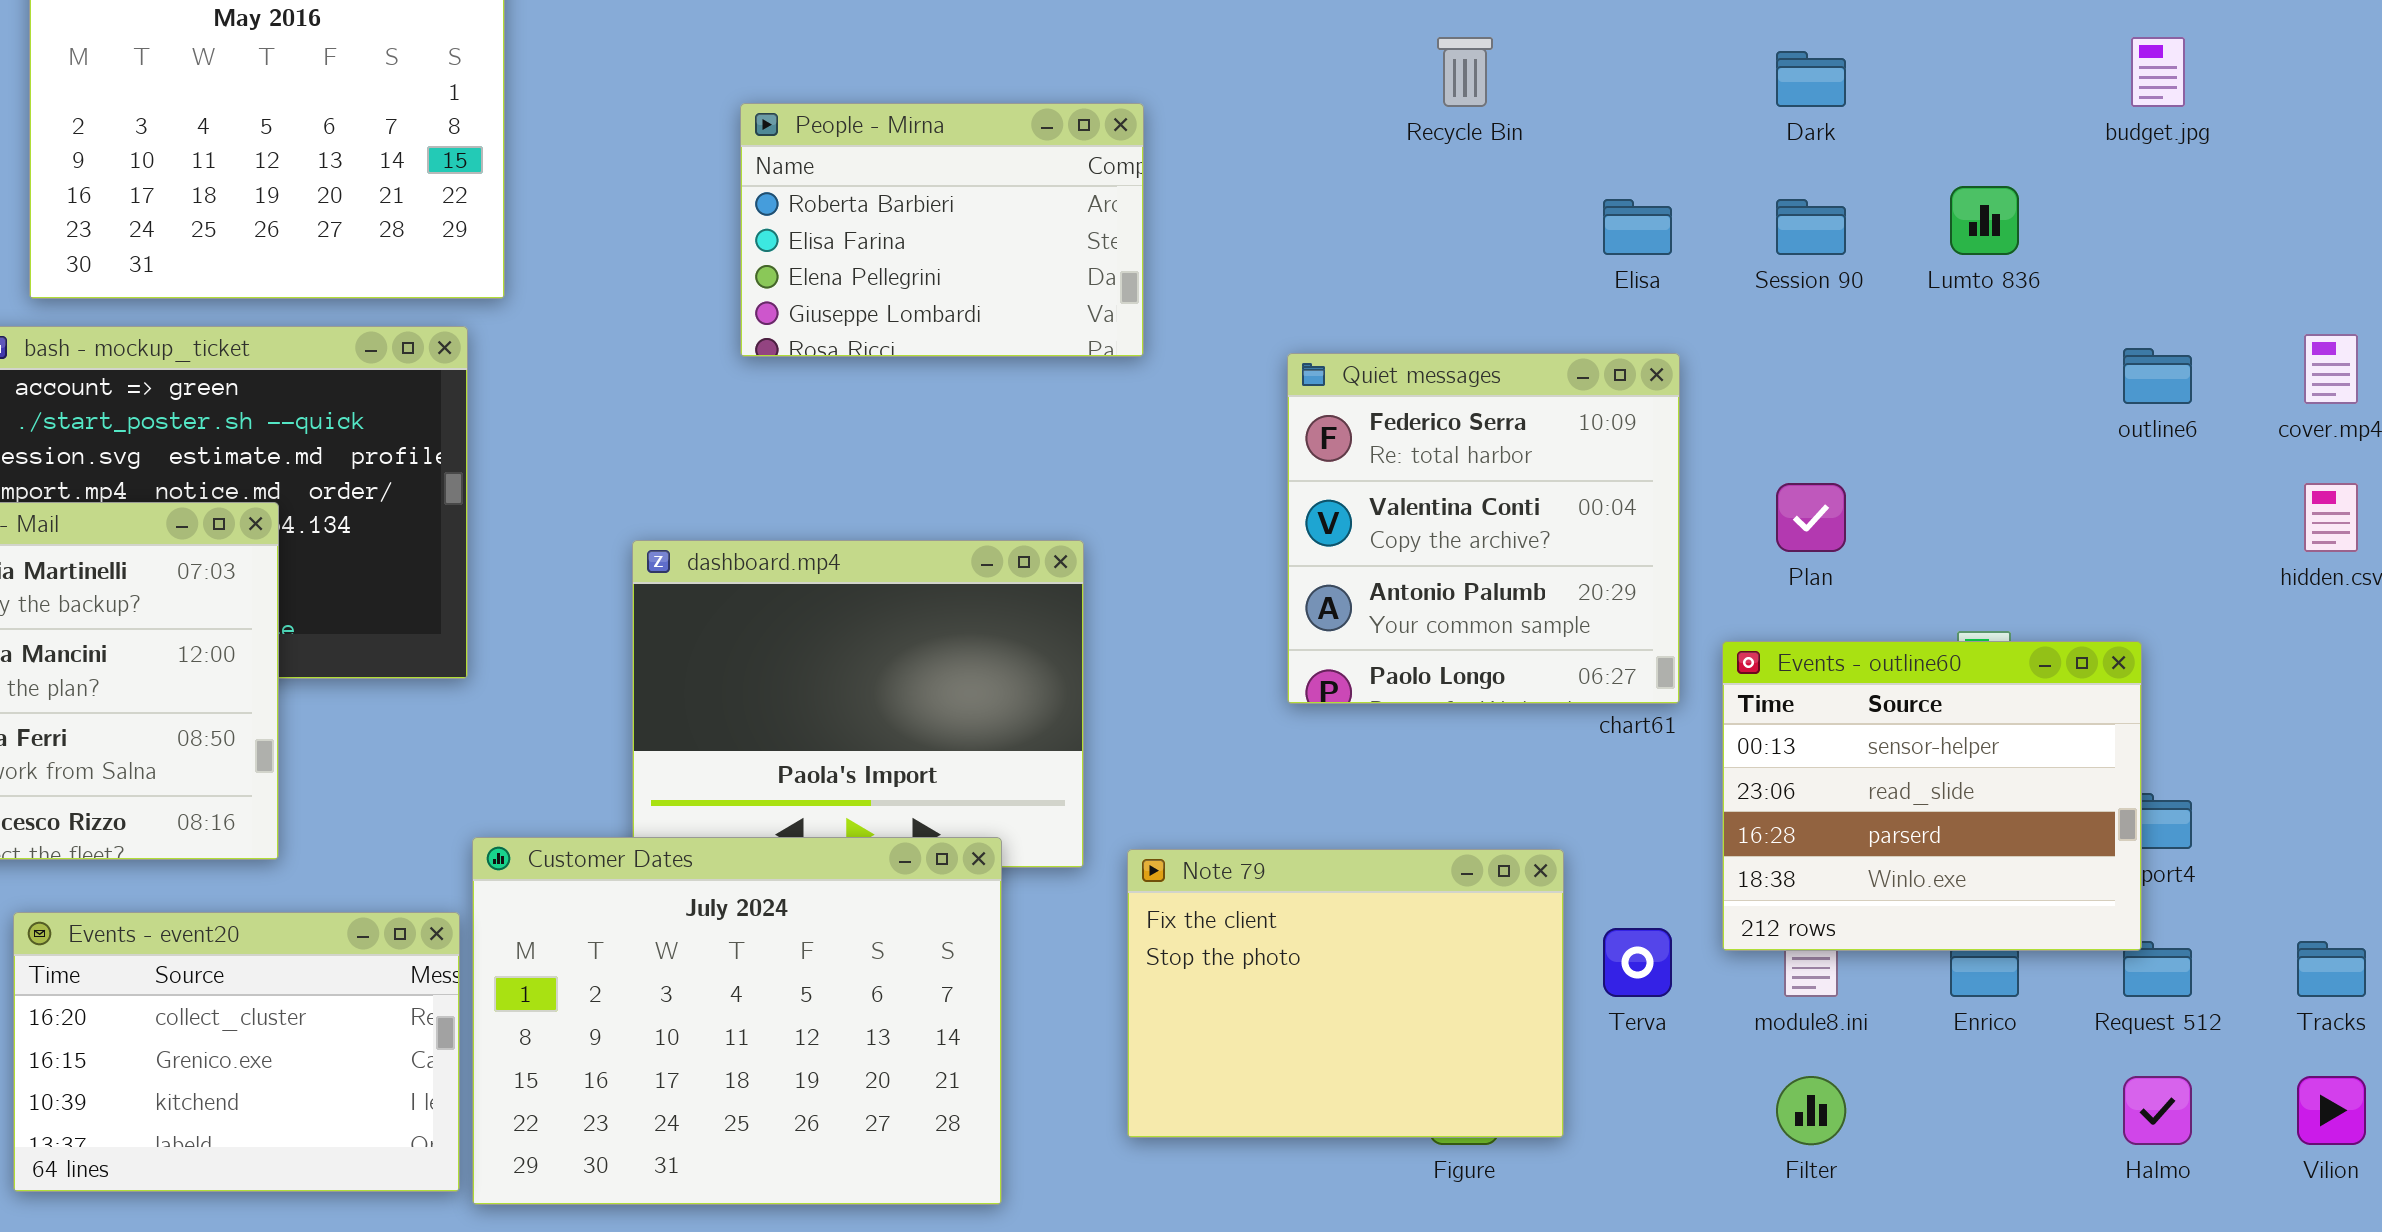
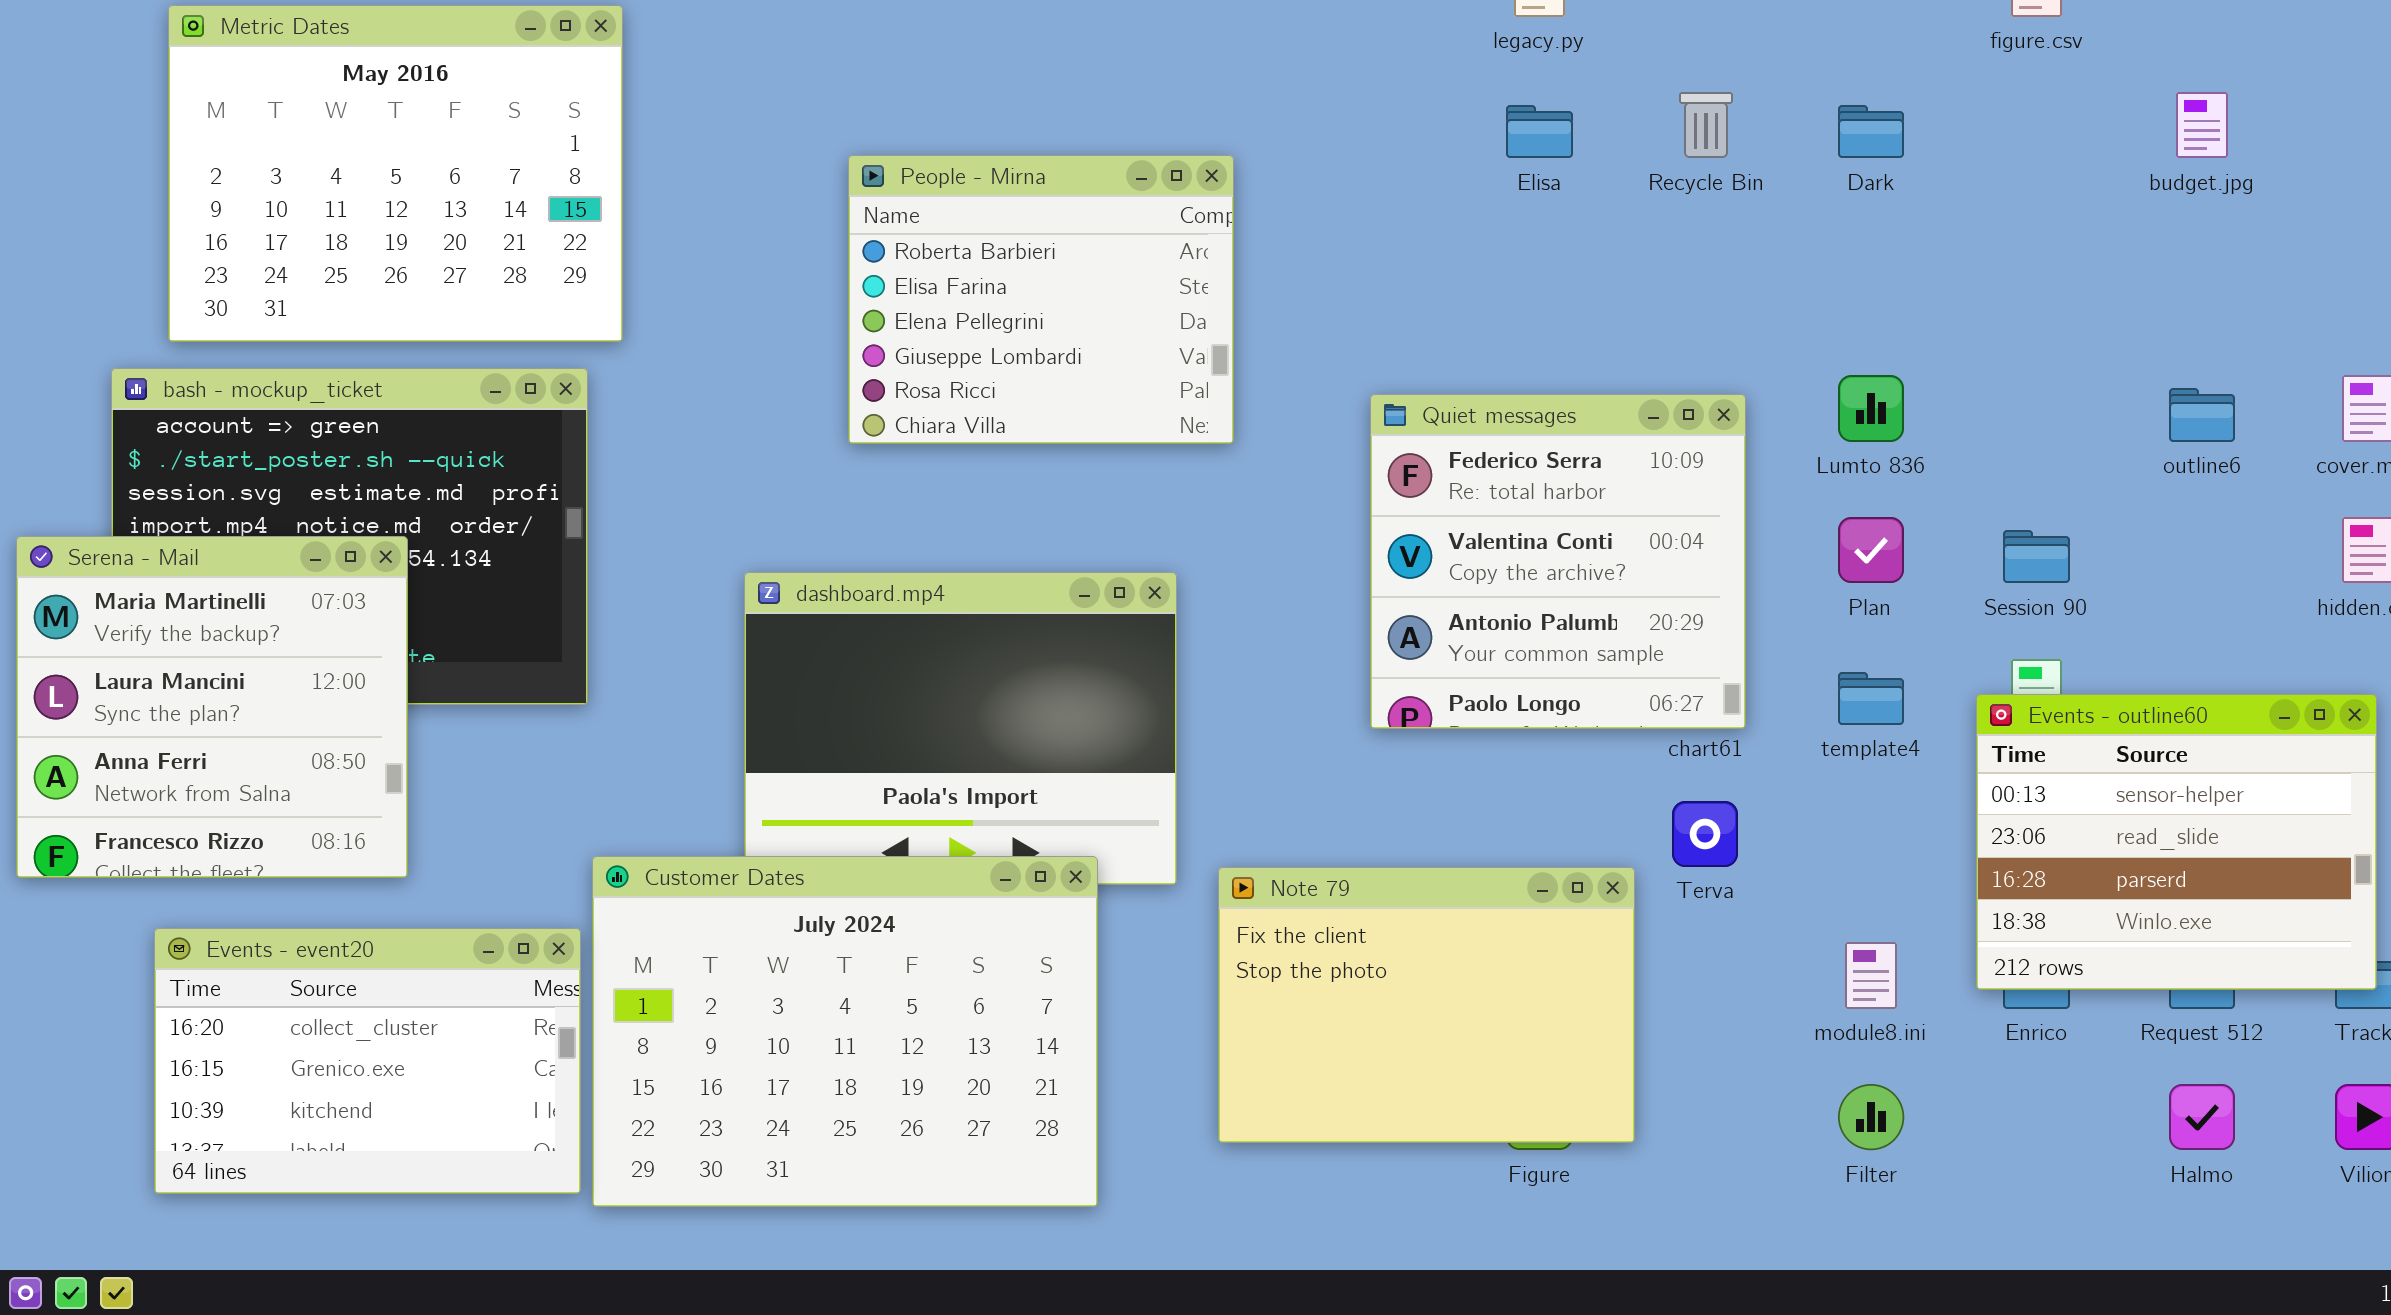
Recycle Bin: [1437,37,1493,107] -> [1679,92,1733,158], moved
People - Mirna: [740,103,1144,357] -> [848,155,1234,444], resized
Lumto 836: [1950,186,2019,255] -> [1838,375,1904,442], moved
Elisa: [1603,199,1672,255] -> [1506,105,1573,158], moved
Session 90: [1776,199,1846,255] -> [2003,530,2070,583], moved
Events - outline60: [1722,641,2142,951] -> [1976,694,2377,990], moved
Terva: [1603,928,1672,997] -> [1672,801,1738,867], moved

